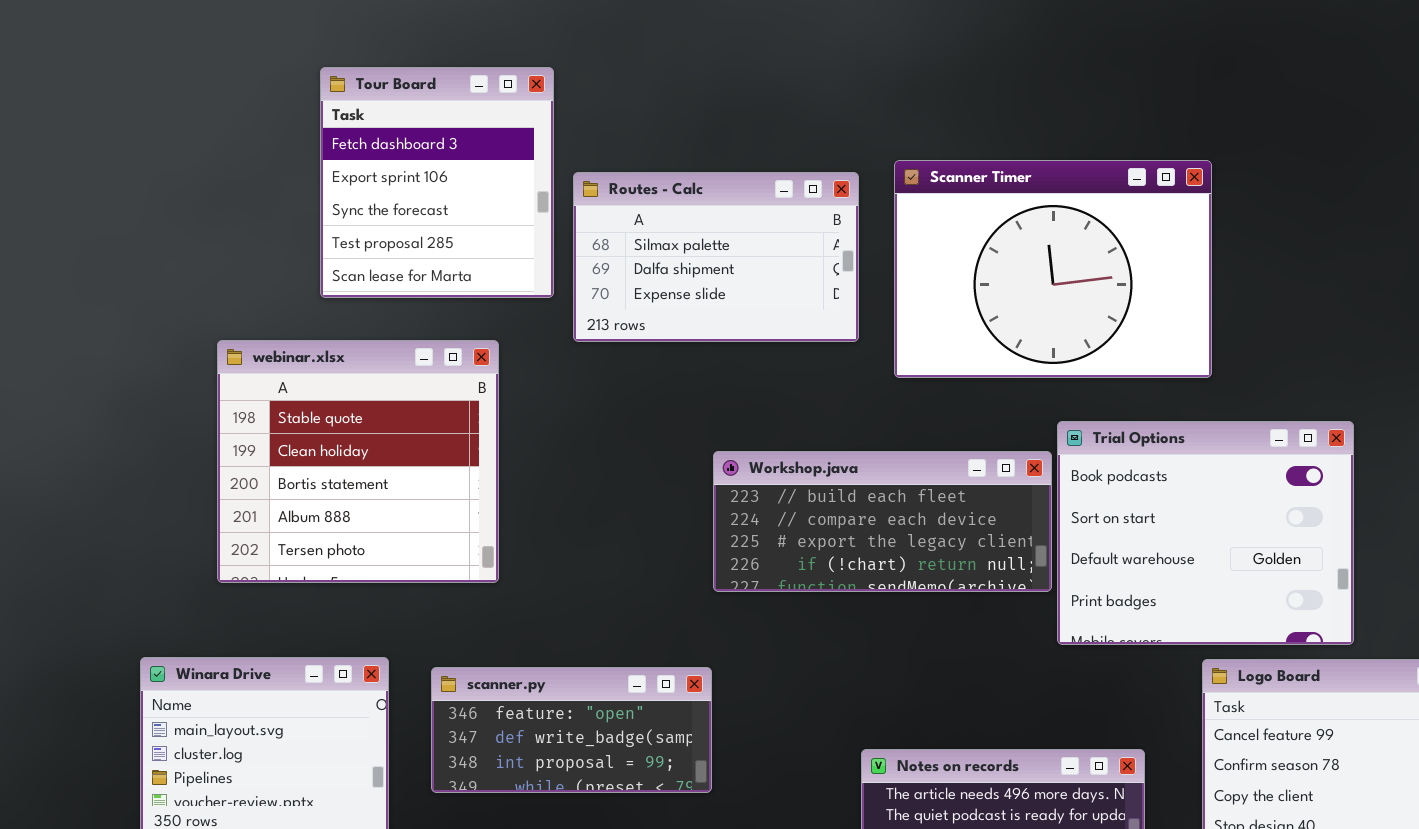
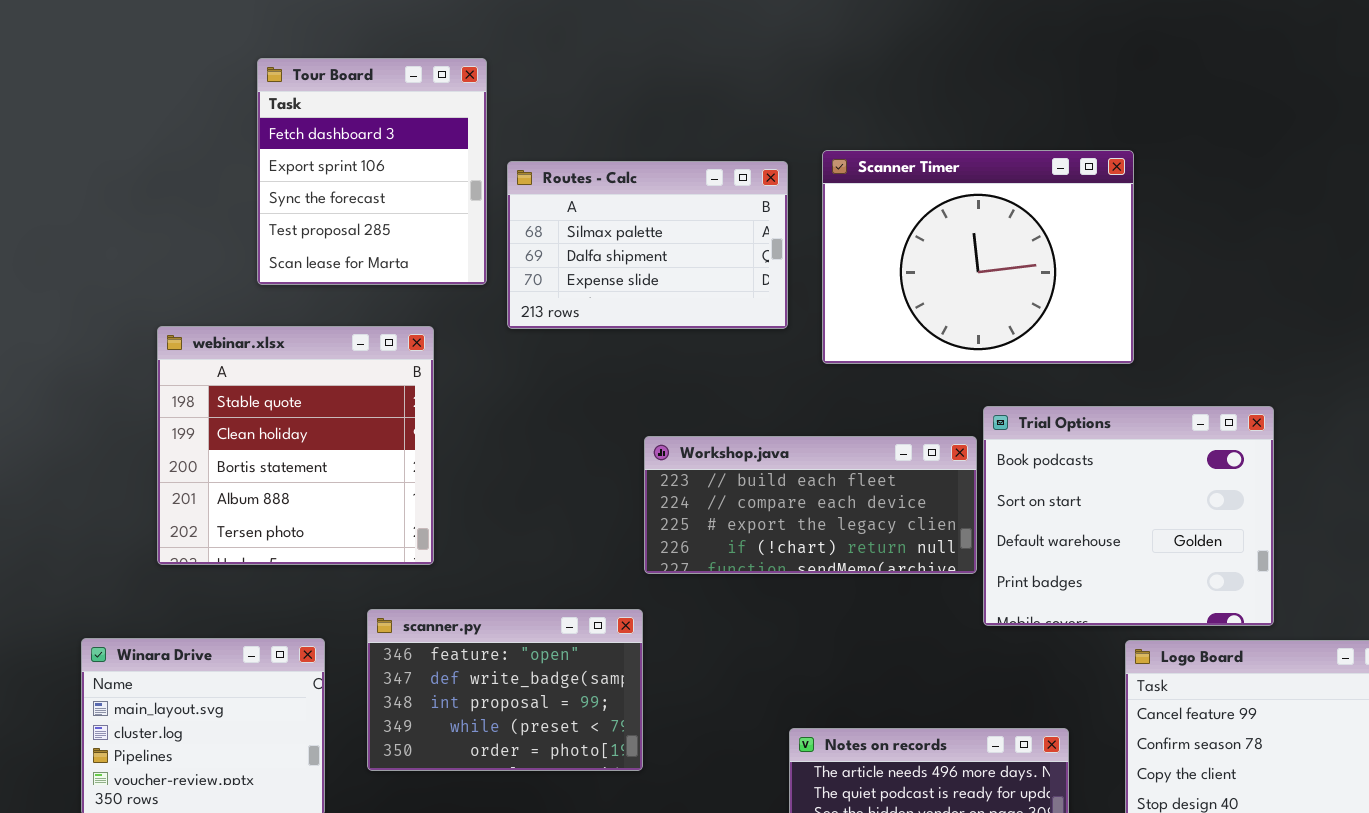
scanner.py: [431,667,712,793] -> [367,609,643,771], resized

